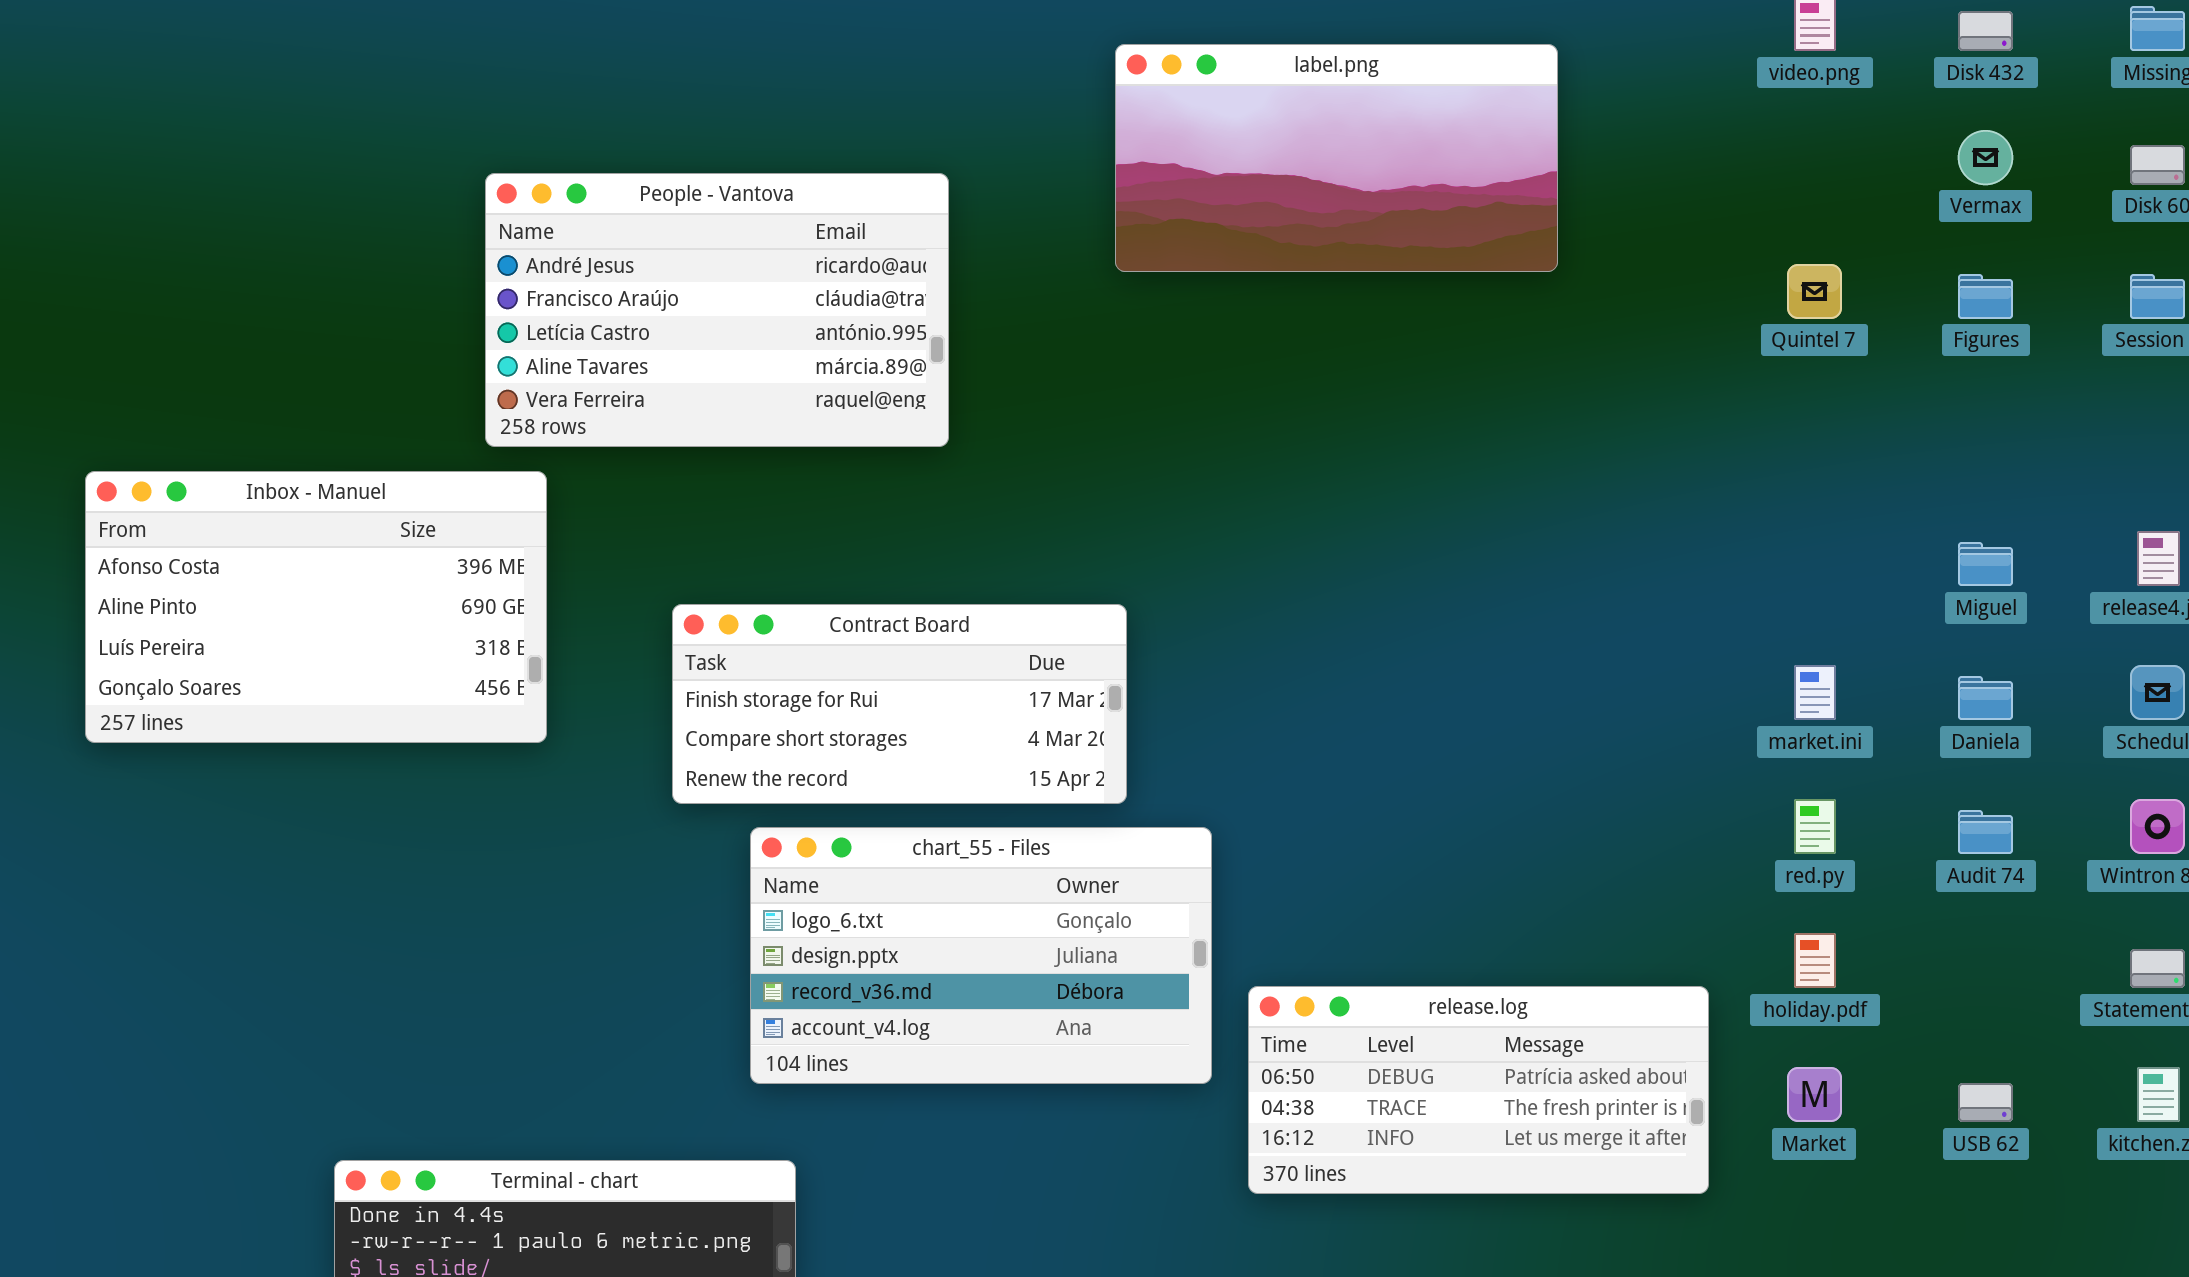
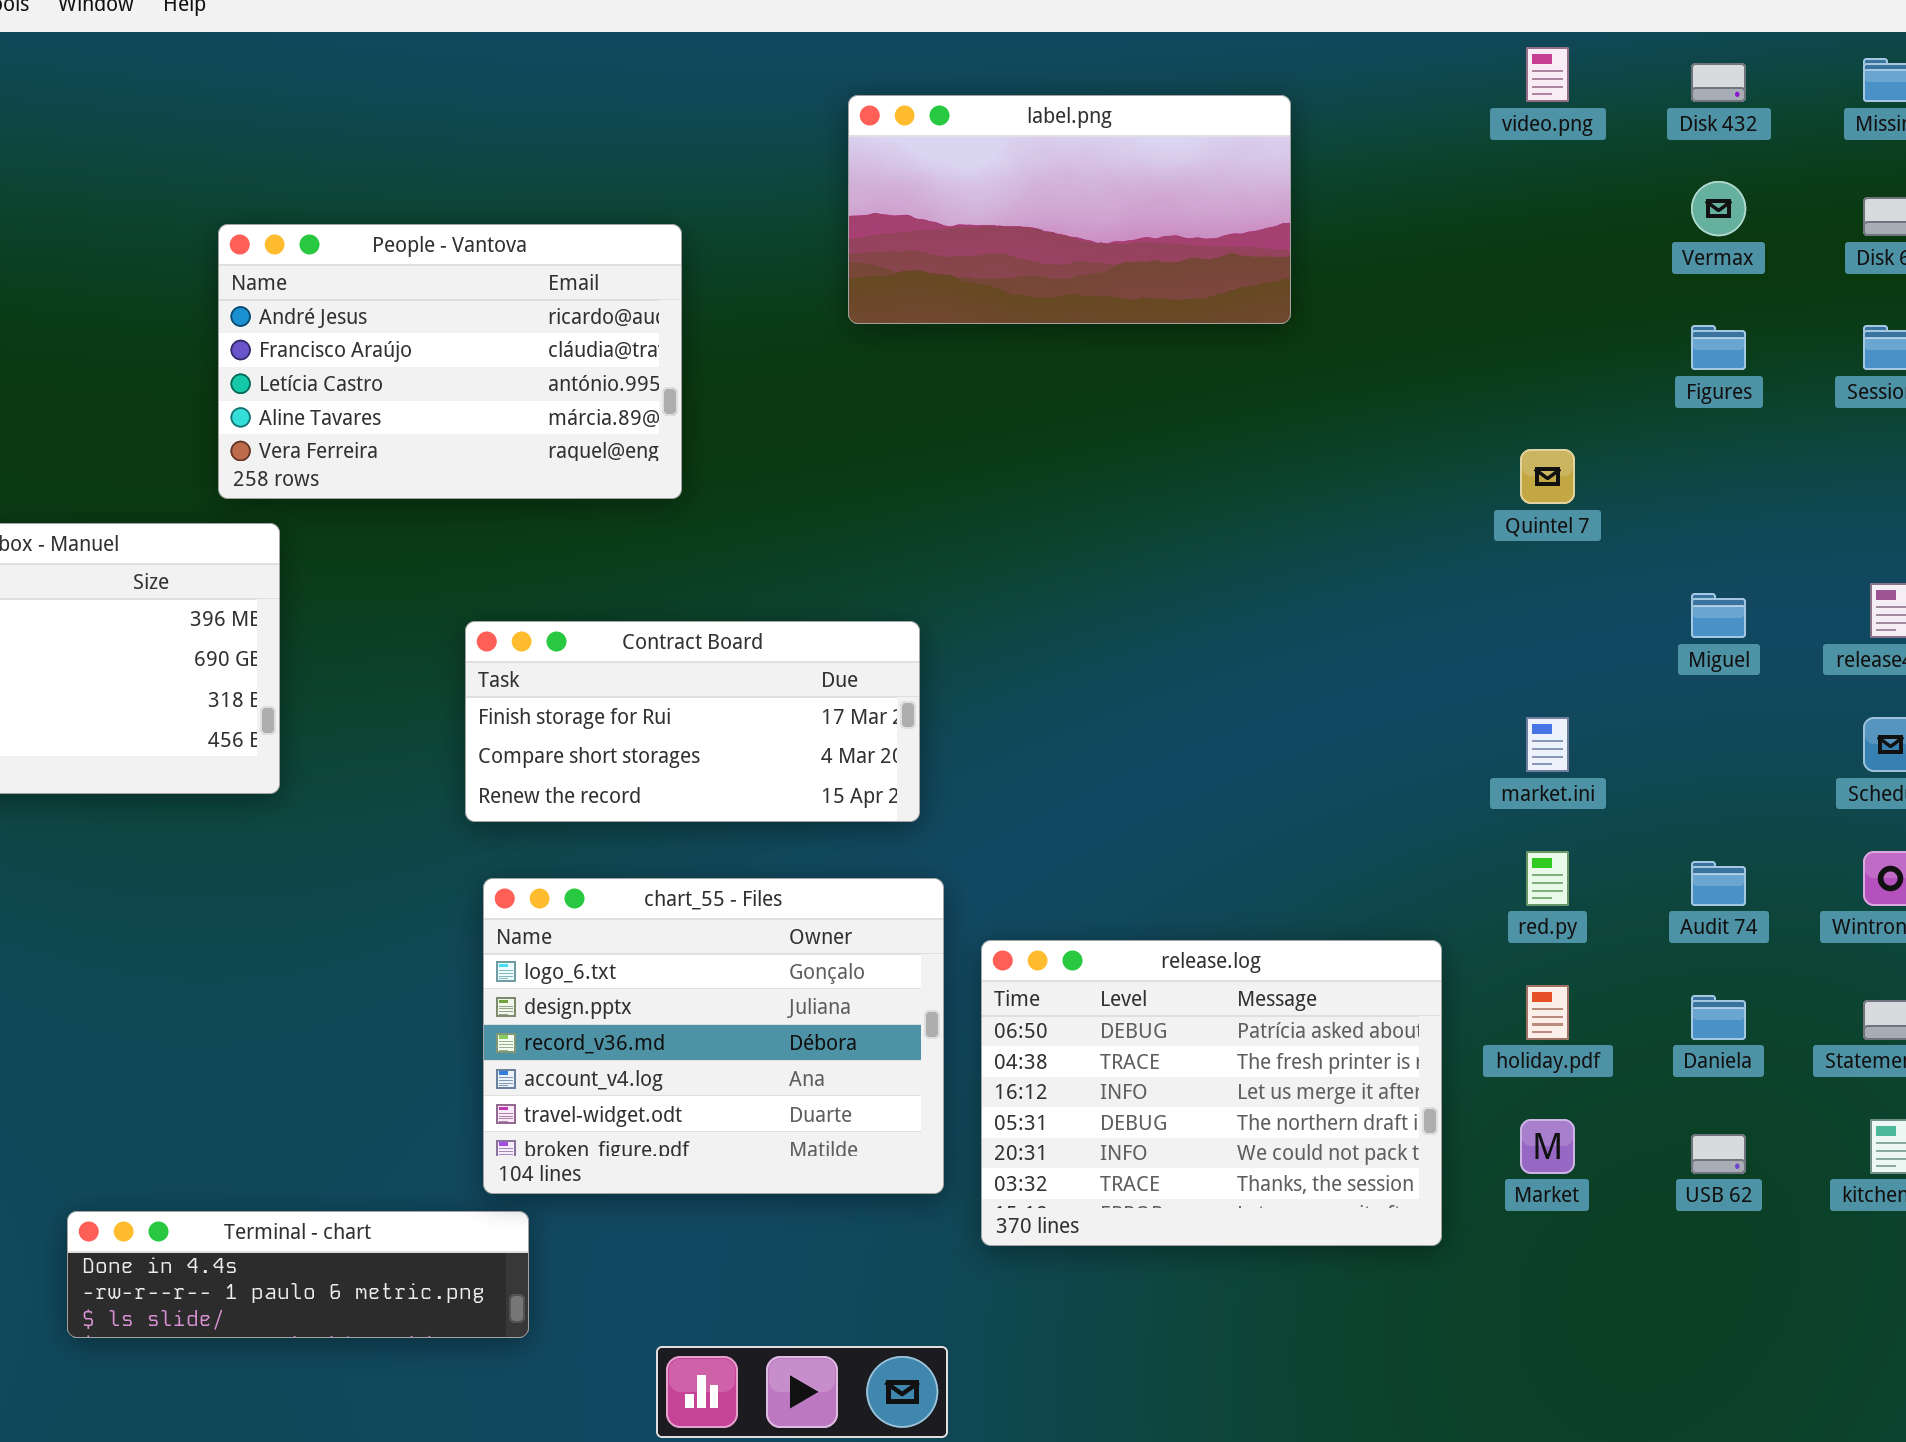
Quintel 7: [1787,264,1842,319] -> [1520,449,1575,504], moved
Contract Board: [672,604,1127,804] -> [465,621,920,822], moved
Daniela: [1958,676,2013,720] -> [1691,995,1746,1040], moved
chart_55 - Files: [750,827,1212,1084] -> [483,878,944,1194], resized
release.log: [1248,986,1709,1194] -> [981,940,1442,1246], resized

